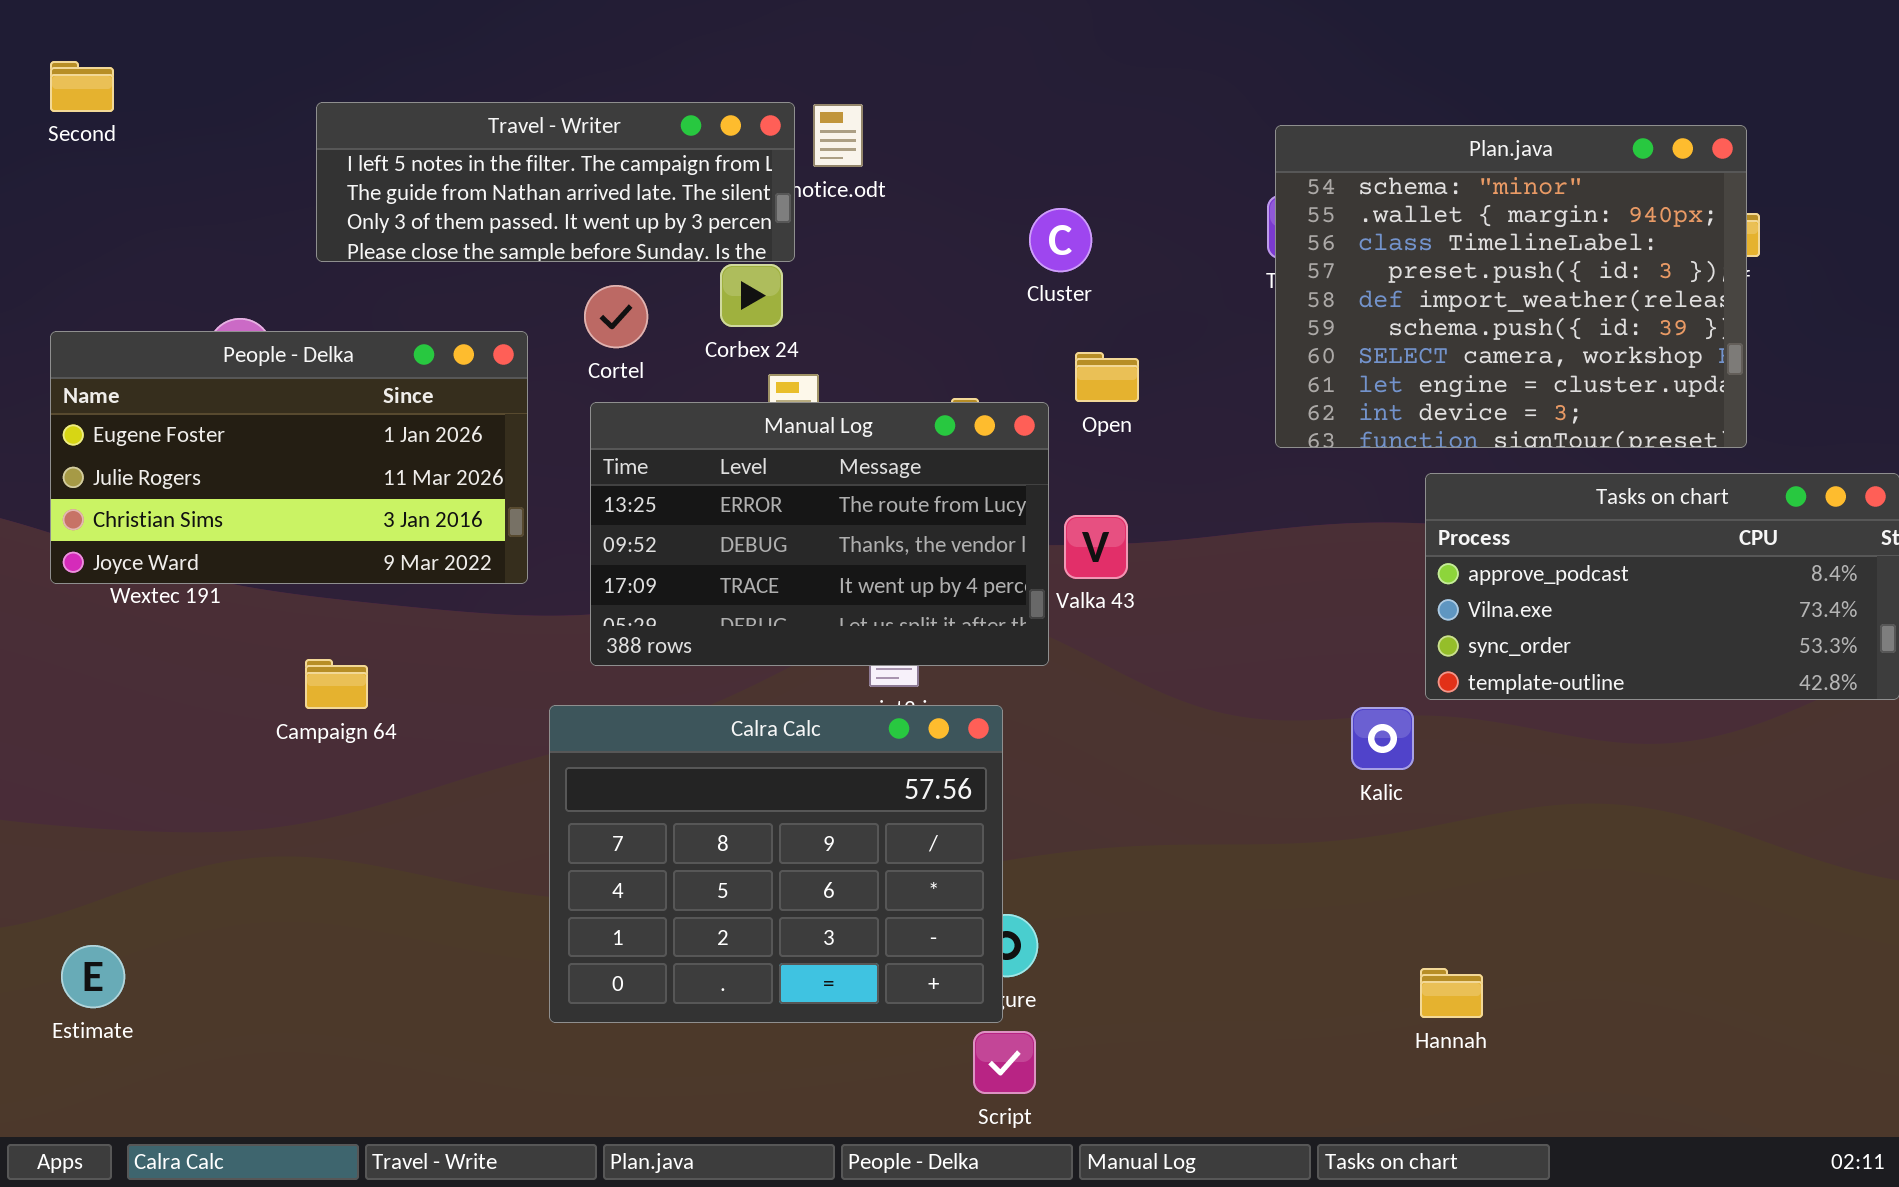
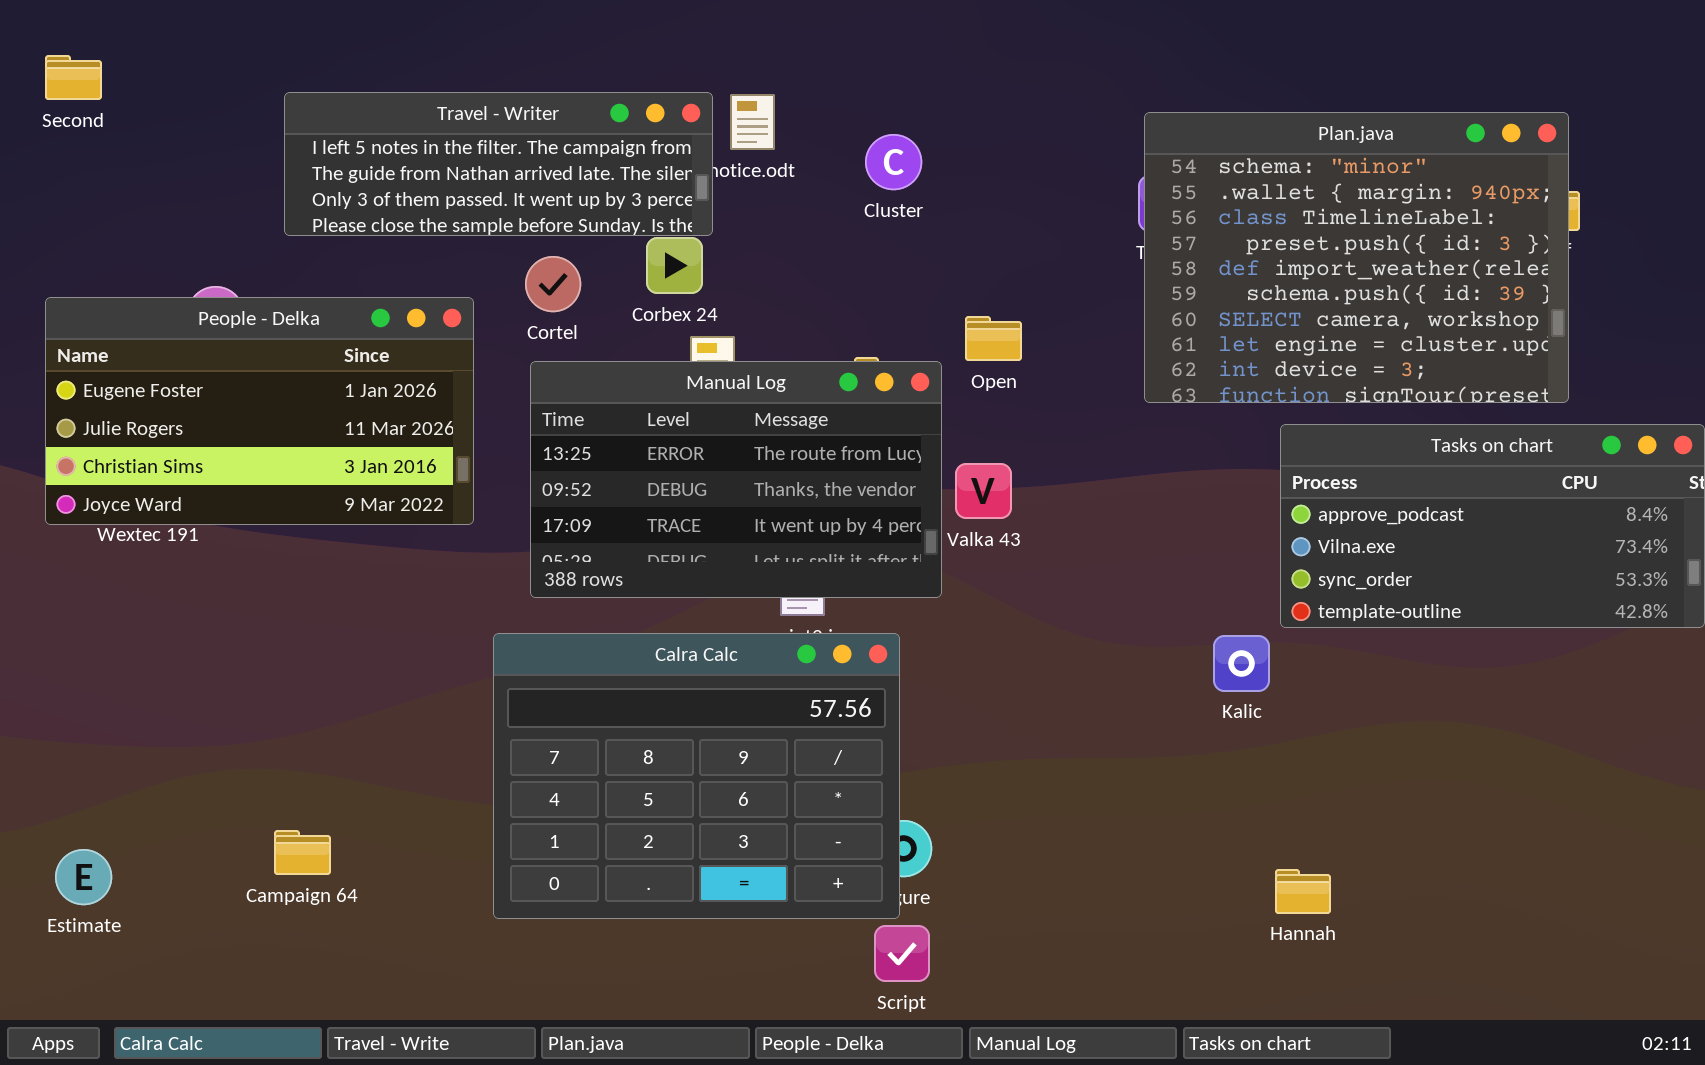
Cluster: [1029,208,1092,272] -> [865,134,922,190], moved
Campaign 64: [305,659,368,709] -> [274,830,331,875], moved

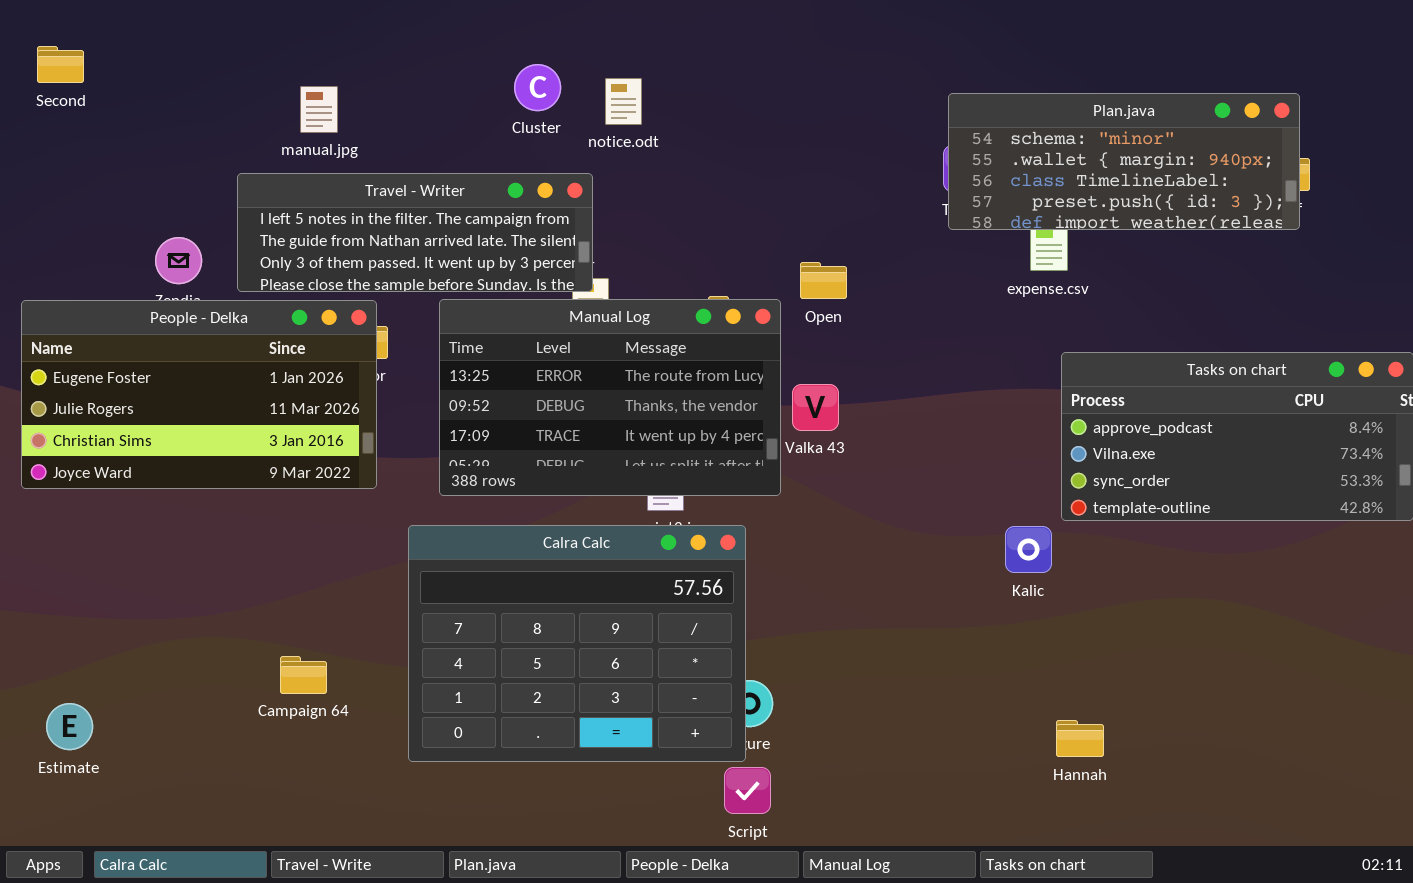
Travel - Writer: [284,92,713,236] -> [237,173,593,292], moved
Plan.java: [1144,112,1569,403] -> [948,93,1300,230], resized
Cluster: [865,134,922,190] -> [514,64,561,111], moved
People - Delka: [45,297,474,525] -> [21,300,377,489], moved
Campaign 64: [274,830,331,875] -> [280,656,327,694], moved

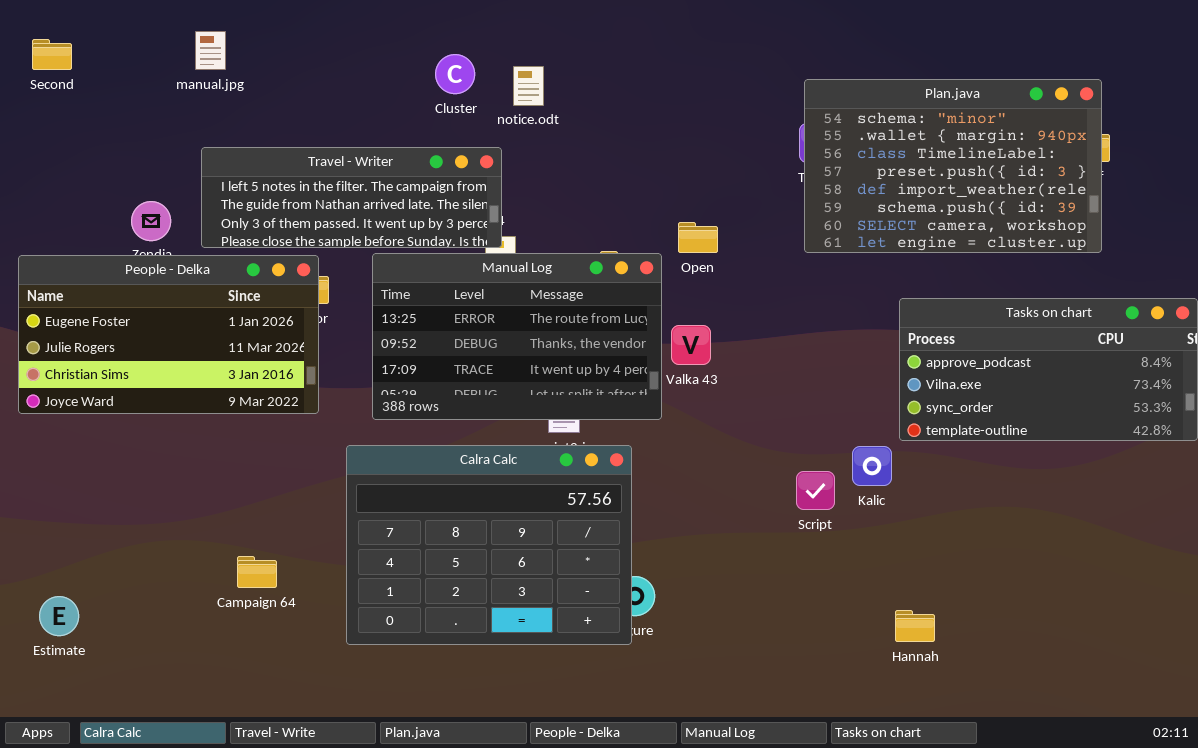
manual.jpg: [300,86,338,133] -> [195,31,226,70], moved
Plan.java: [948,93,1300,230] -> [804,79,1102,253], resized
Script: [724,767,771,814] -> [796,471,835,510], moved

